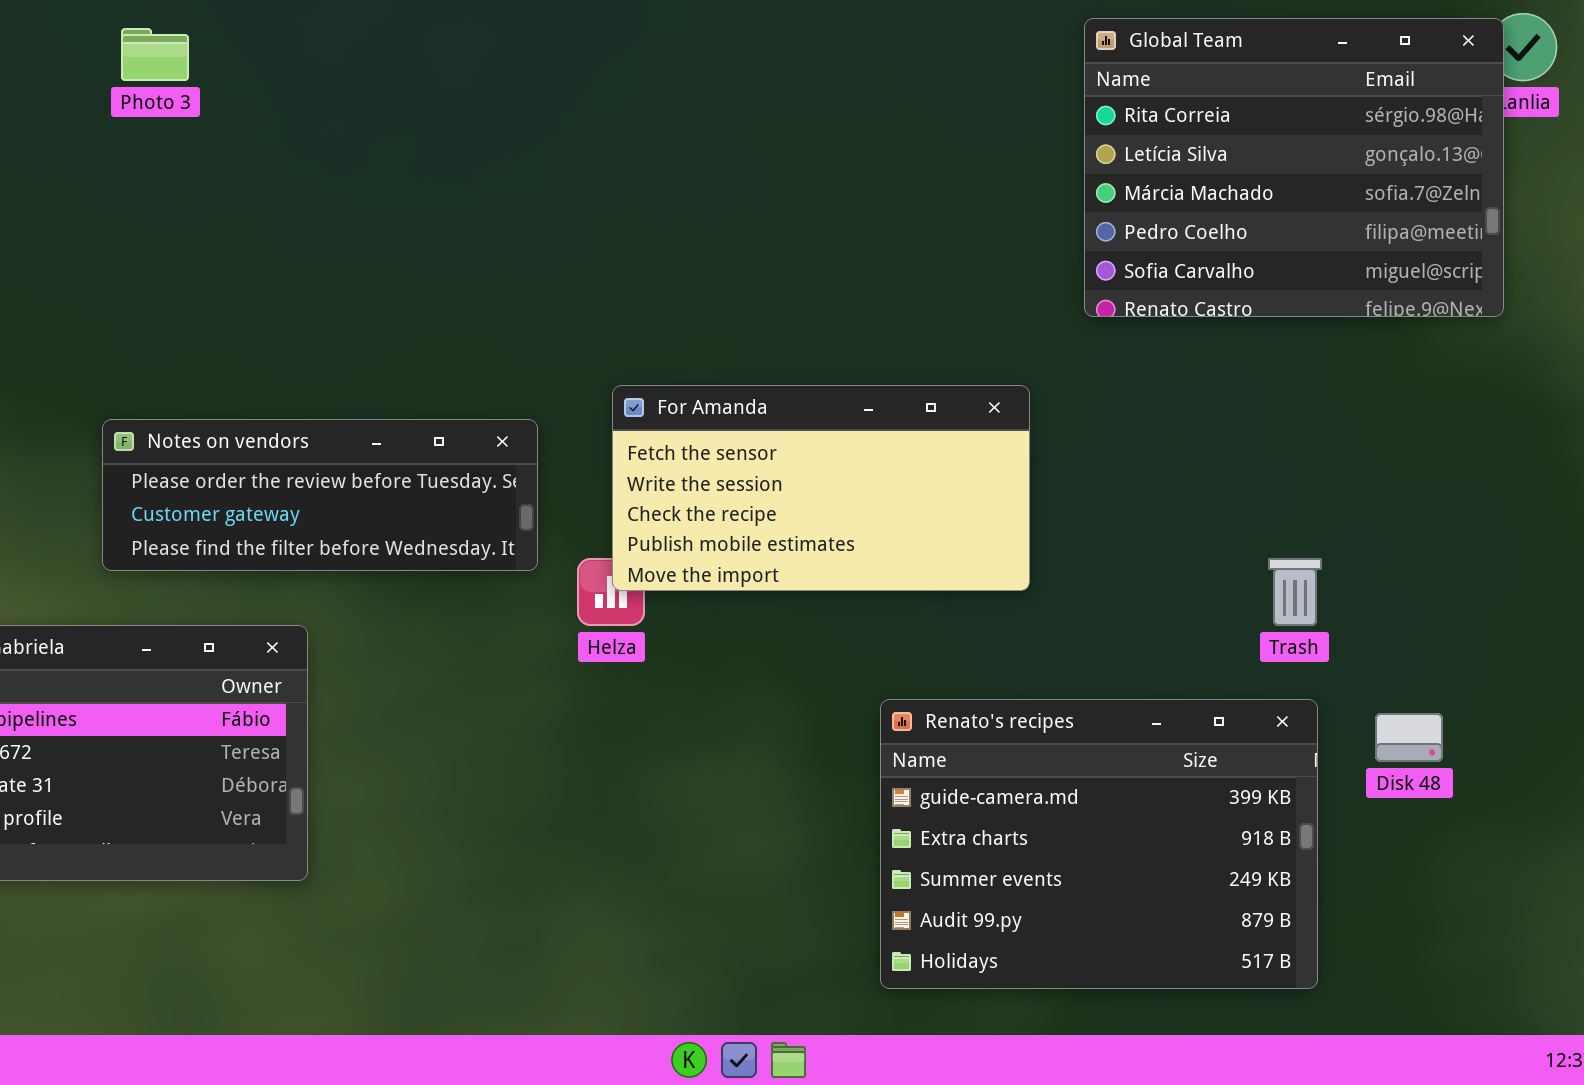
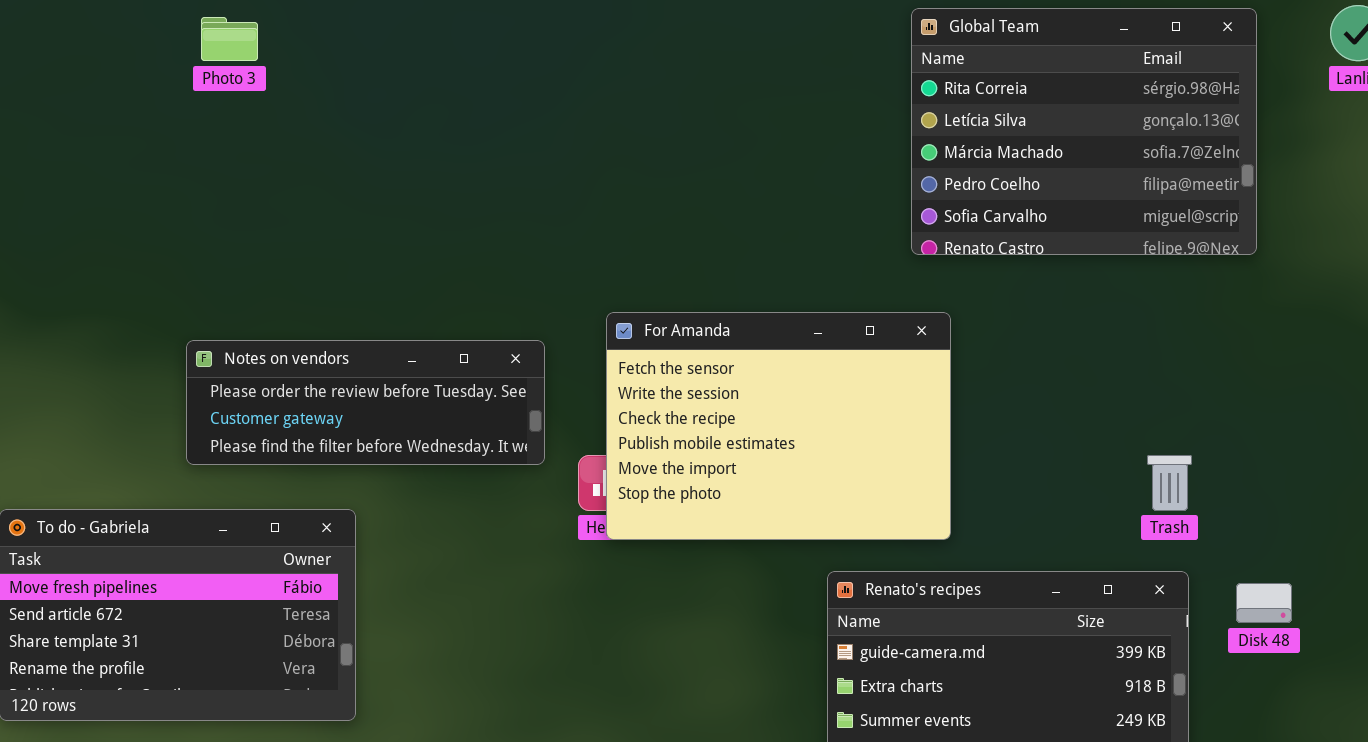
Global Team: [1084,18,1504,317] -> [911,8,1257,255], moved
For Amanda: [612,385,1030,591] -> [606,312,951,540], resized

